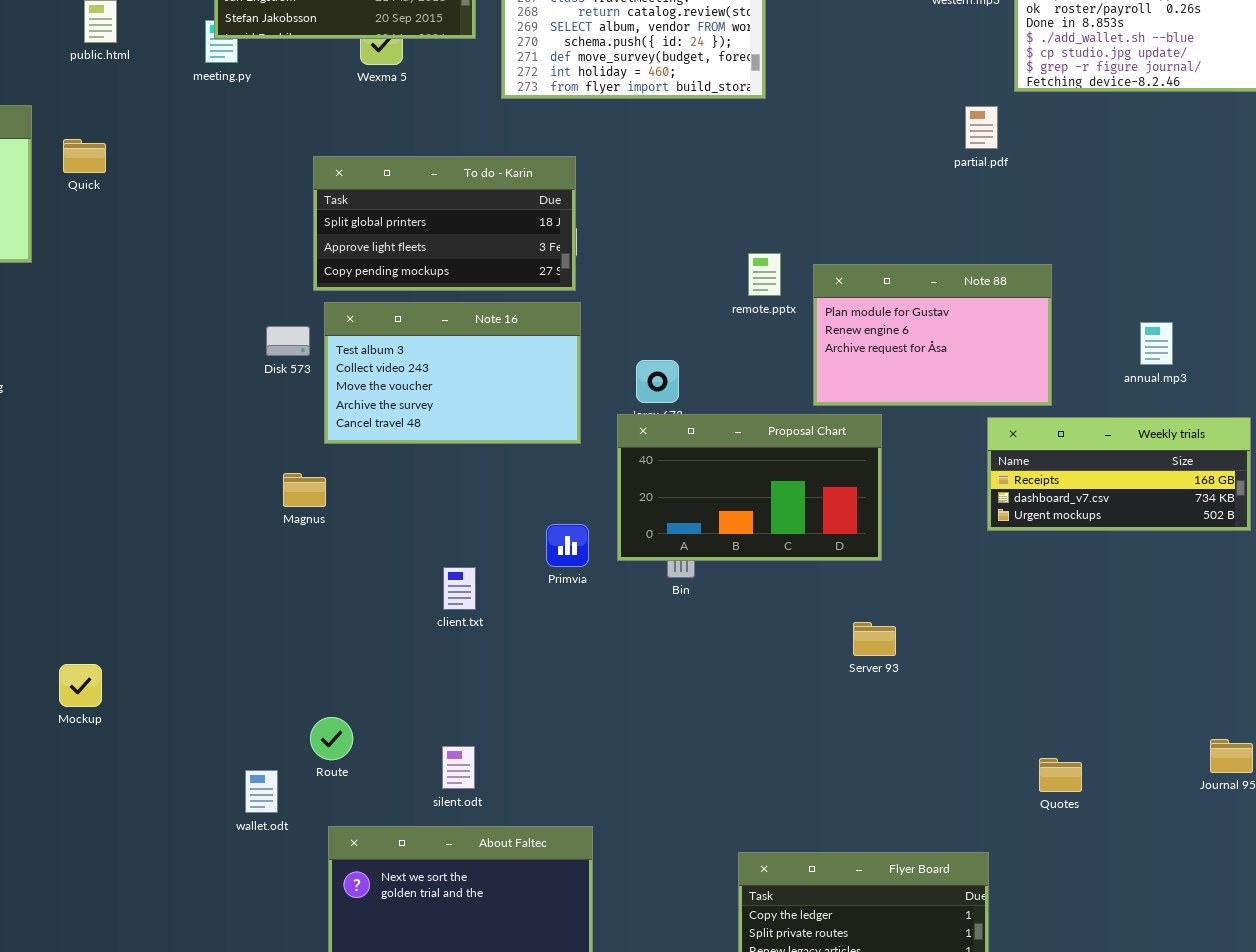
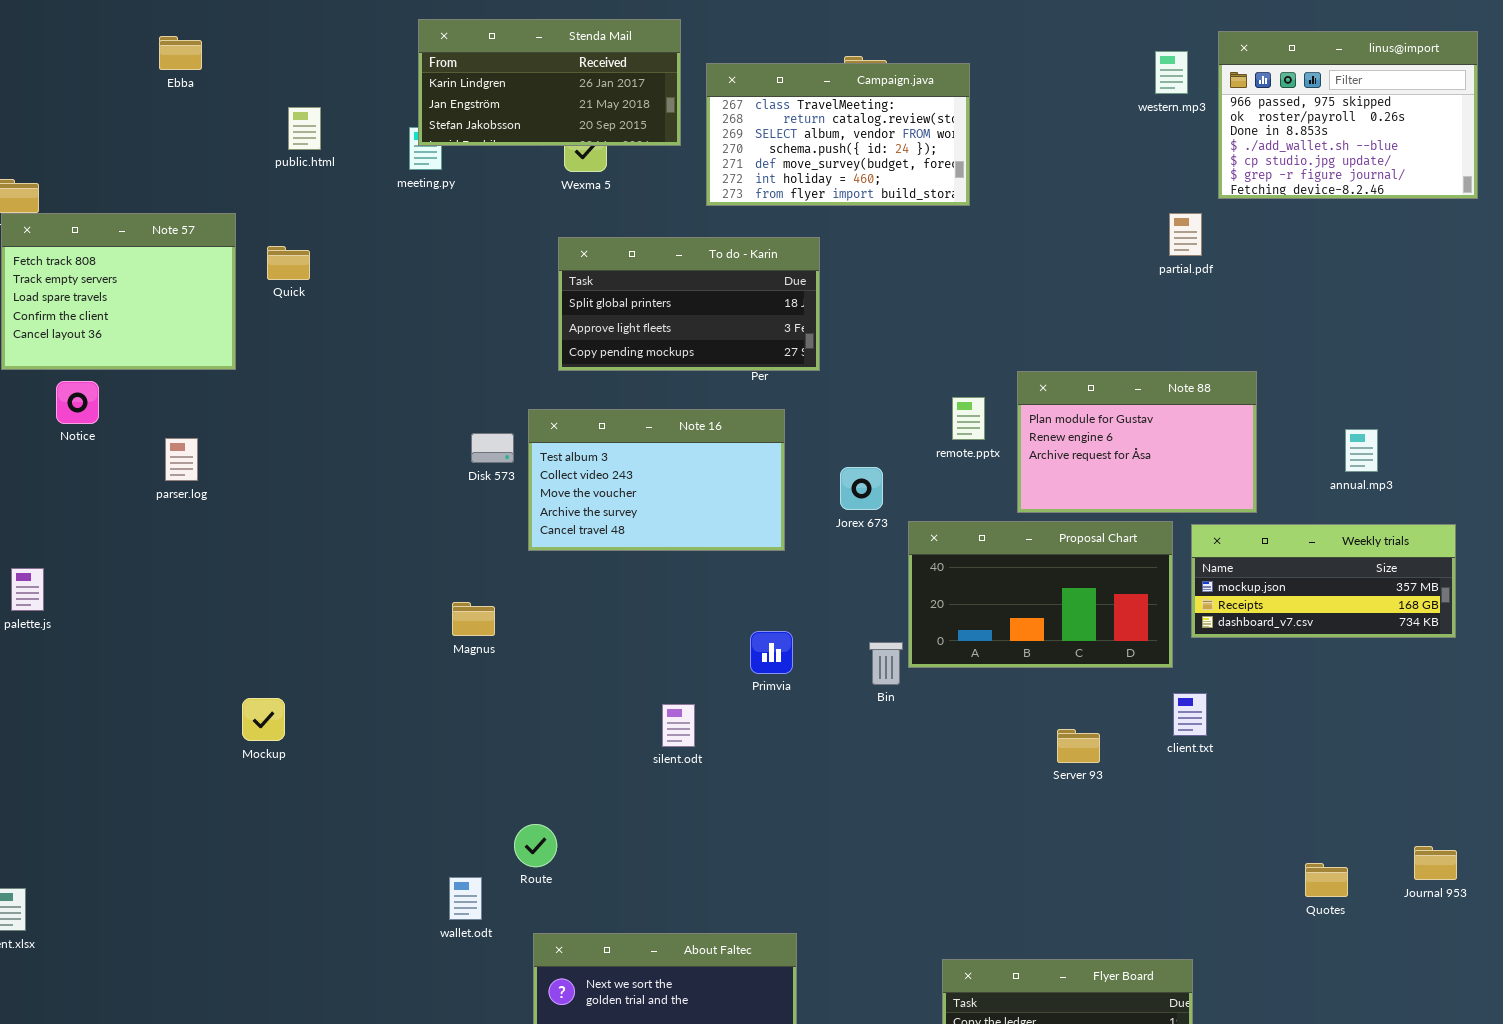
To do - Karin: [313,156,576,291] -> [558,237,820,371], moved
remote.pptx: [748,253,781,296] -> [952,397,985,440], moved
Proposal Chart: [617,414,882,561] -> [908,521,1173,668], moved
Weekly trials: [987,417,1251,531] -> [1191,524,1456,638], scrolled up 1 row
Magnus: [283,473,326,507] -> [452,602,495,636], moved
client.txt: [443,567,476,610] -> [1173,693,1207,736], moved
Mockup: [59,664,102,707] -> [242,698,285,741], moved
silent.odt: [442,746,475,789] -> [662,704,695,747], moved
Quotes: [1039,758,1082,792] -> [1305,863,1348,897], moved

